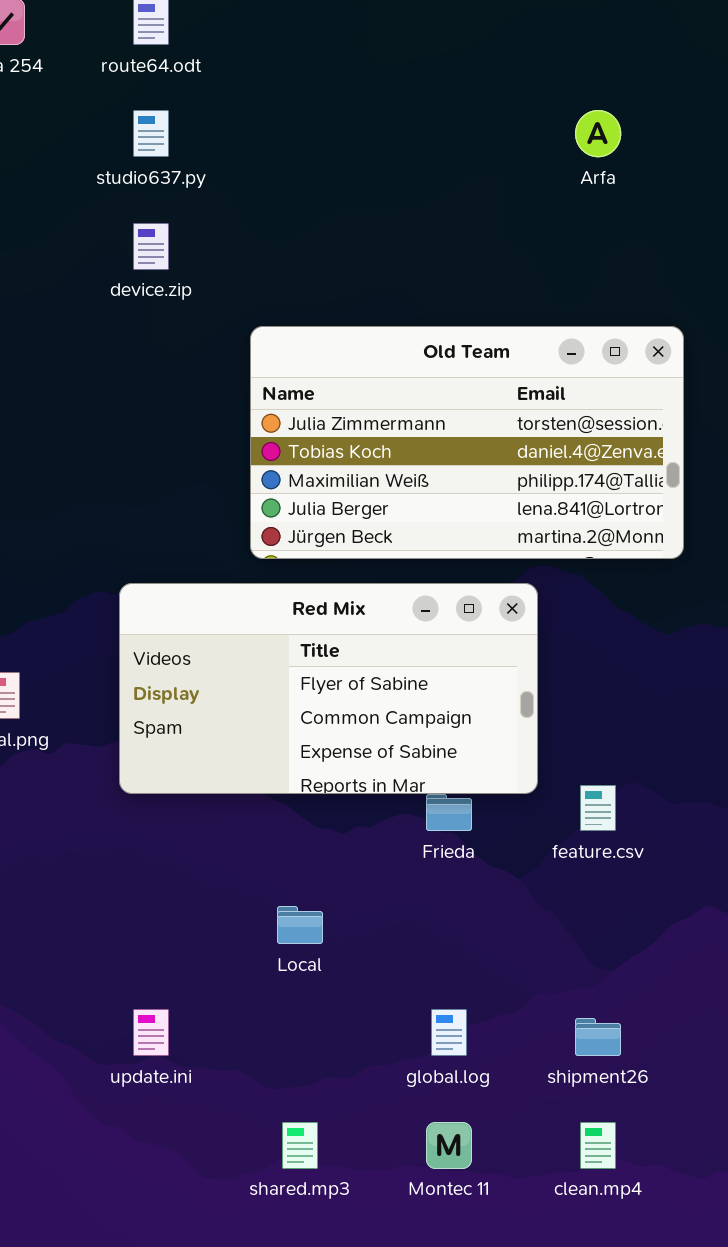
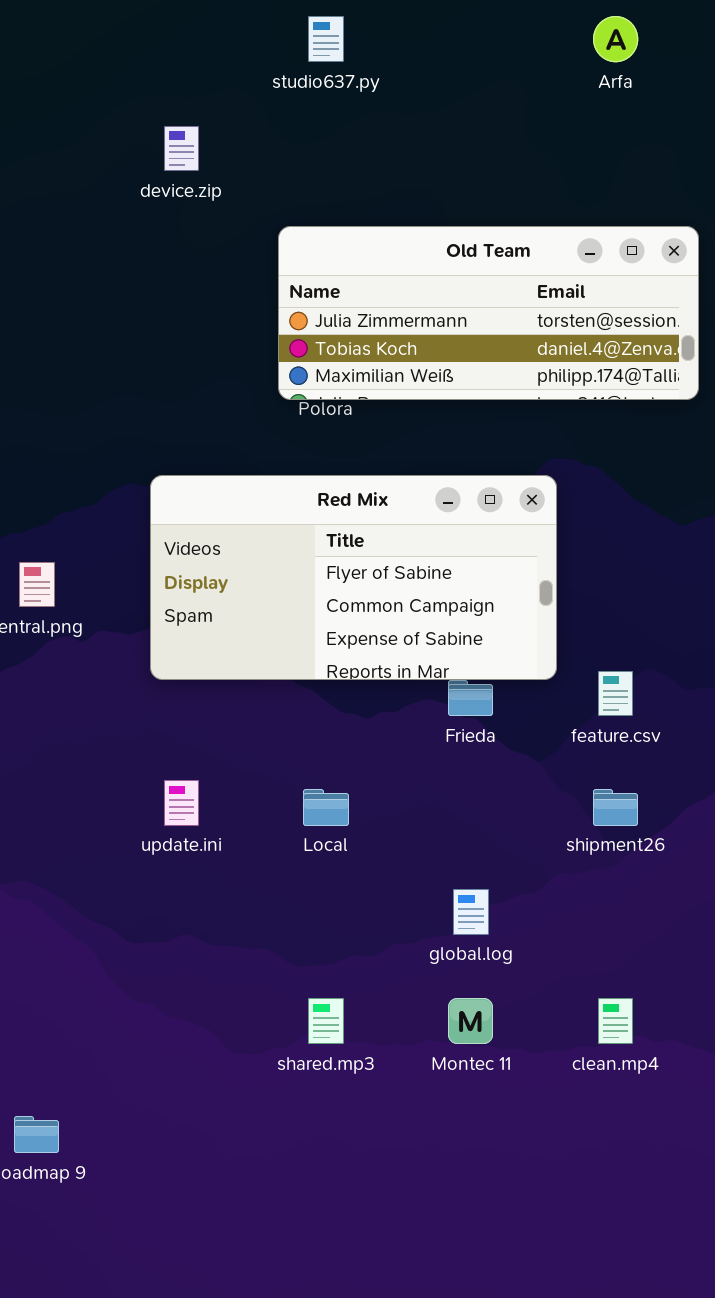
studio637.py: [133,110,169,157] -> [308,16,344,62], moved
Old Team: [250,326,684,559] -> [278,226,699,400], resized
update.ini: [133,1009,169,1056] -> [164,780,199,826], moved
shipment26: [575,1018,621,1056] -> [593,789,638,826], moved

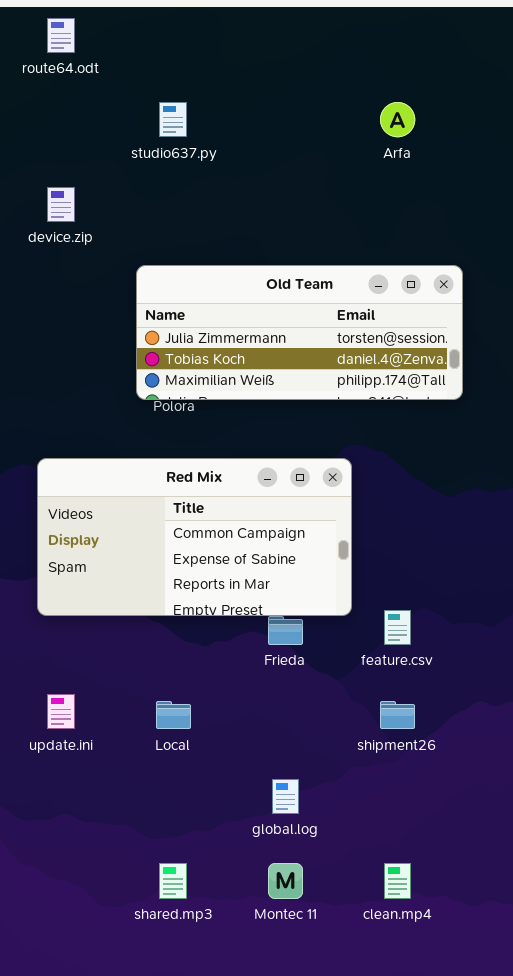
Red Mix: [150,475,557,680] -> [37,458,352,616], scrolled down 1 row

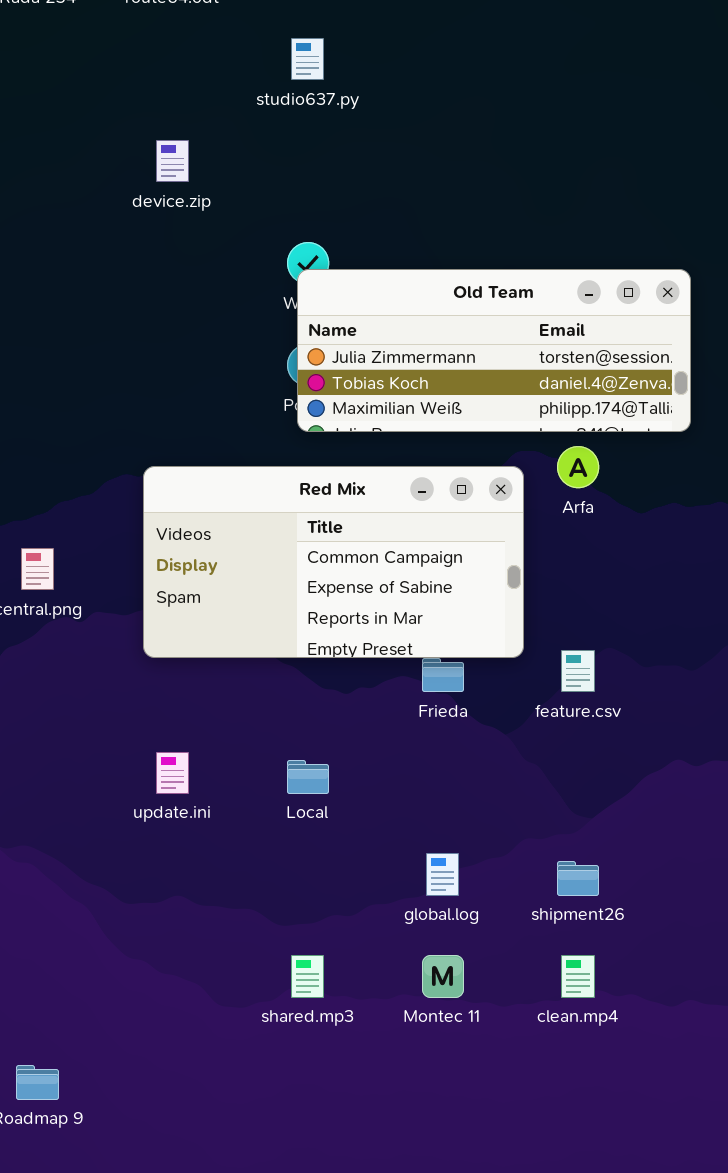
Arfa: [380,102,415,137] -> [557,446,599,488], moved
Old Team: [136,265,463,400] -> [297,269,691,432], moved
shipment26: [380,701,415,729] -> [557,861,599,896], moved

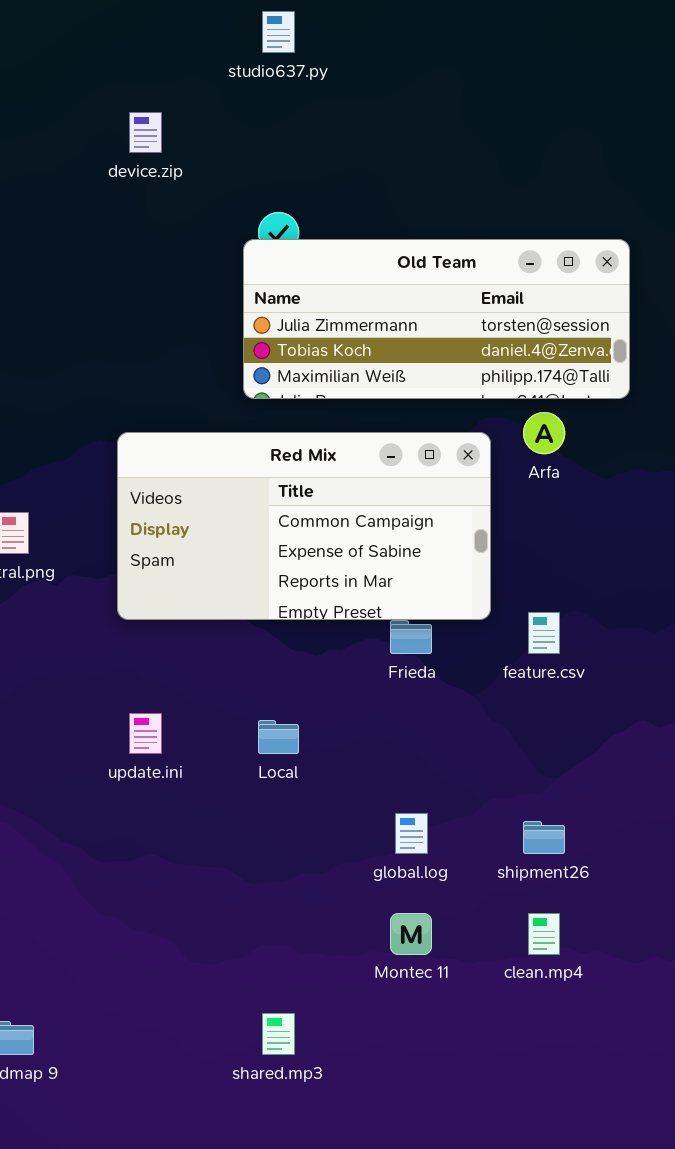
Old Team: [297,269,691,432] -> [243,239,630,399], moved
shared.mp3: [291,955,324,998] -> [262,1013,295,1055], moved

